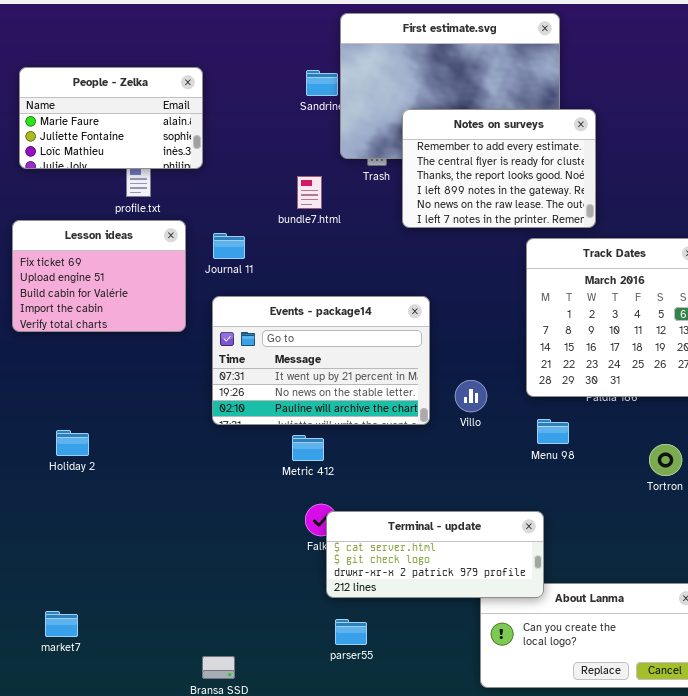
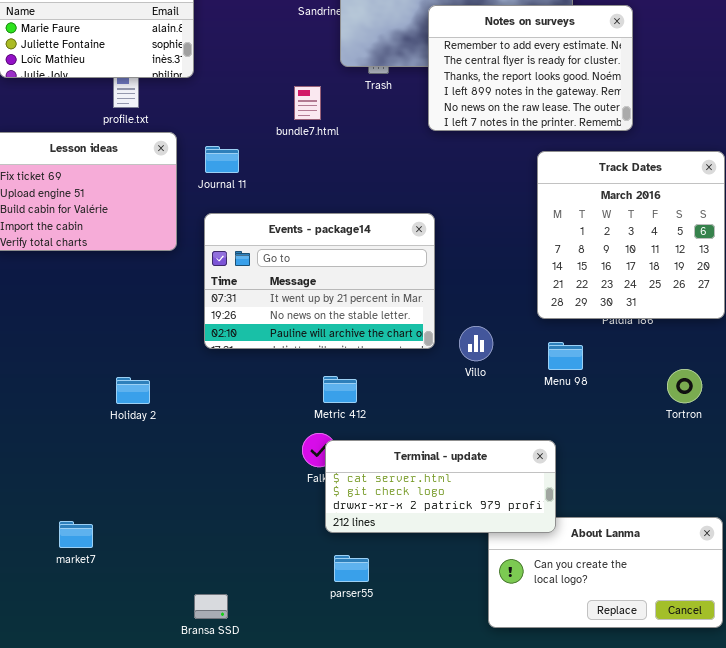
Notes on surveys: [402,109,596,228] -> [428,5,633,131], moved
Villo: [455,380,487,412] -> [459,326,493,361], moved
Holiday 2: [56,430,89,456] -> [116,377,150,404], moved
Metric 412: [292,435,324,461] -> [323,376,357,403], moved
market7: [45,611,78,637] -> [59,521,93,548], moved

